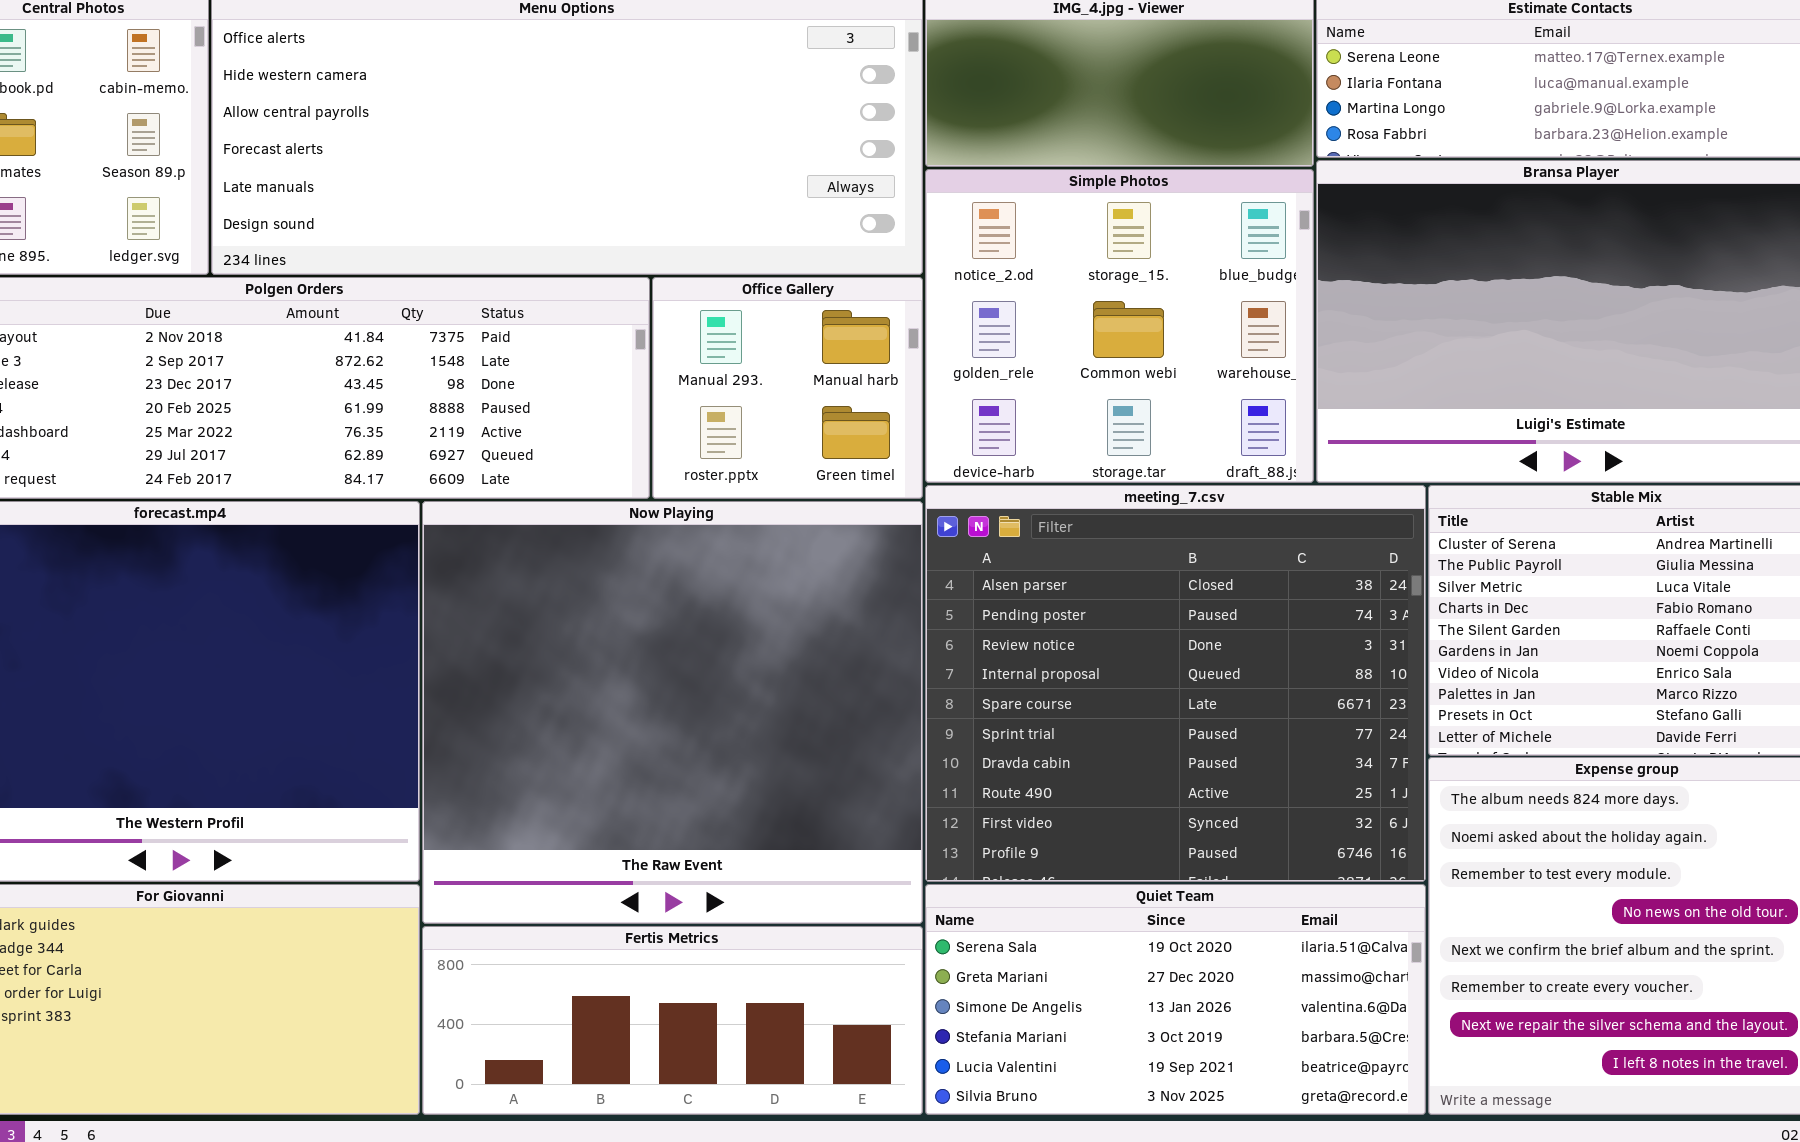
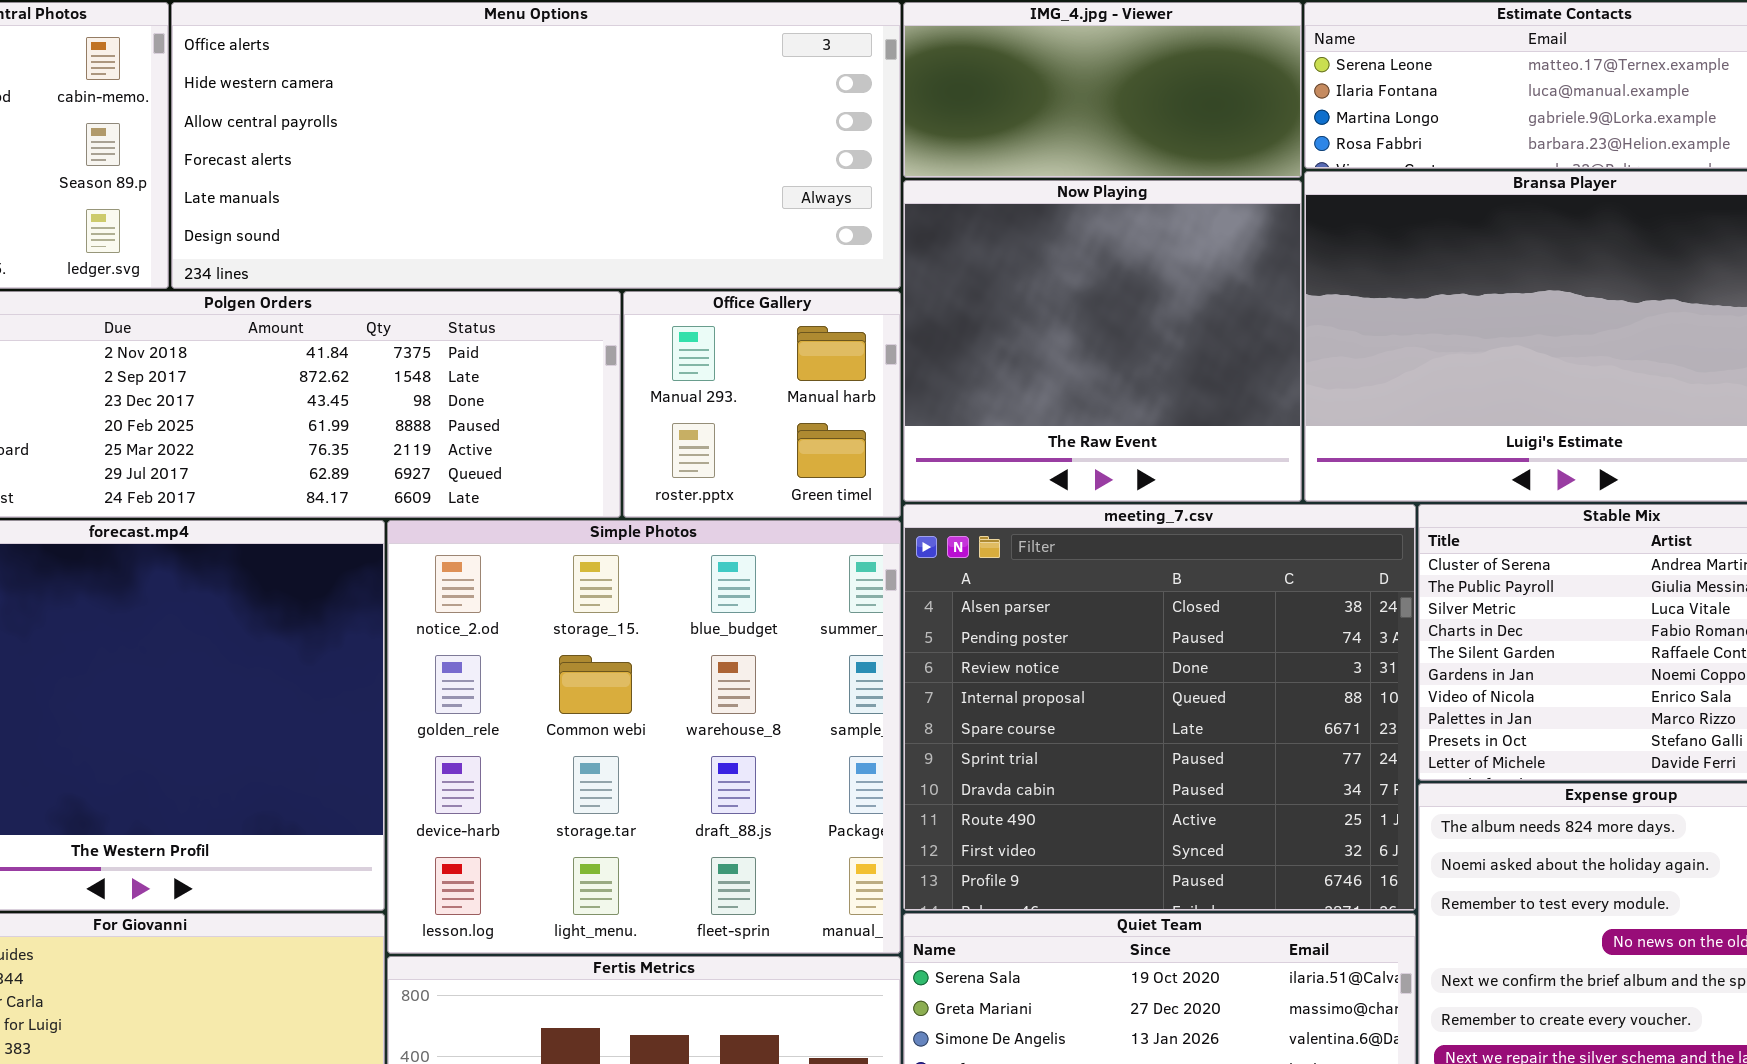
Simple Photos: [925,169,1314,483] -> [387,520,901,954], moved, resized
Now Playing: [422,501,923,924] -> [903,180,1302,502], moved, resized

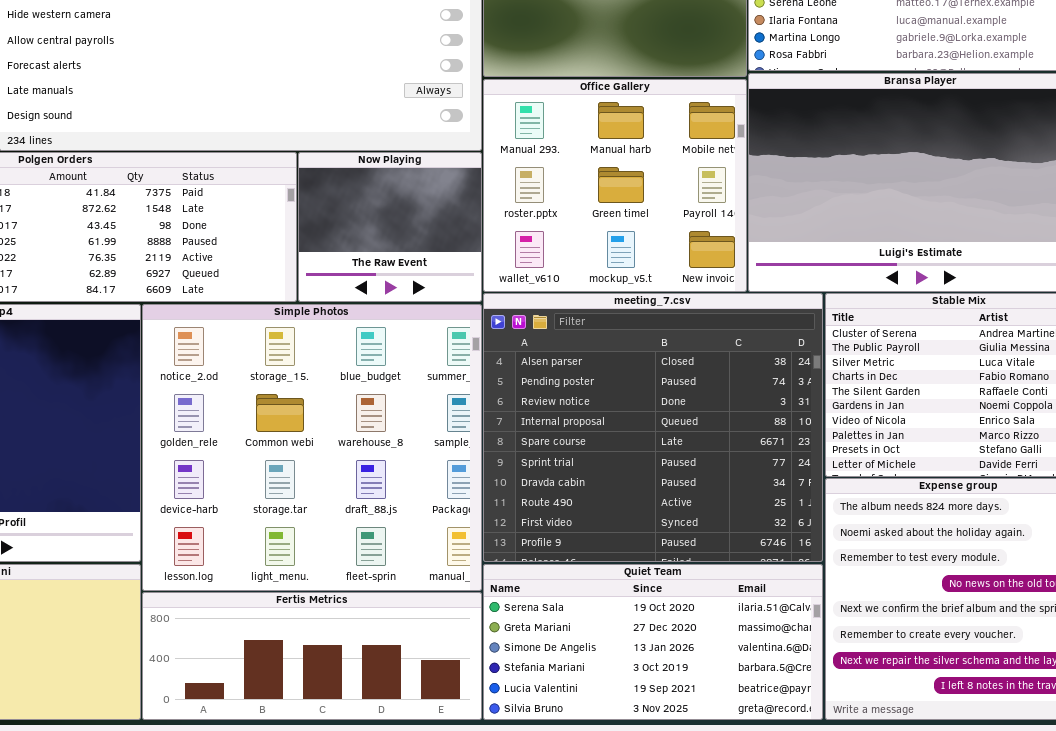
Now Playing: [903,180,1302,502] -> [298,152,482,302], moved, resized
Office Gallery: [623,291,901,518] -> [483,79,747,292], moved, resized

